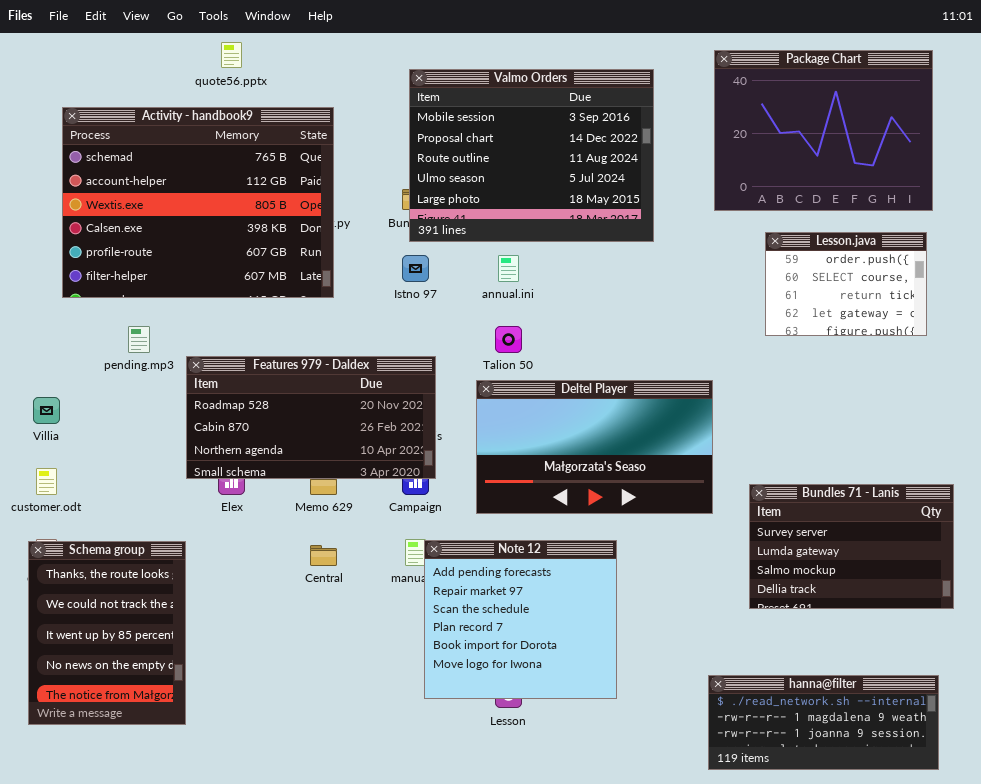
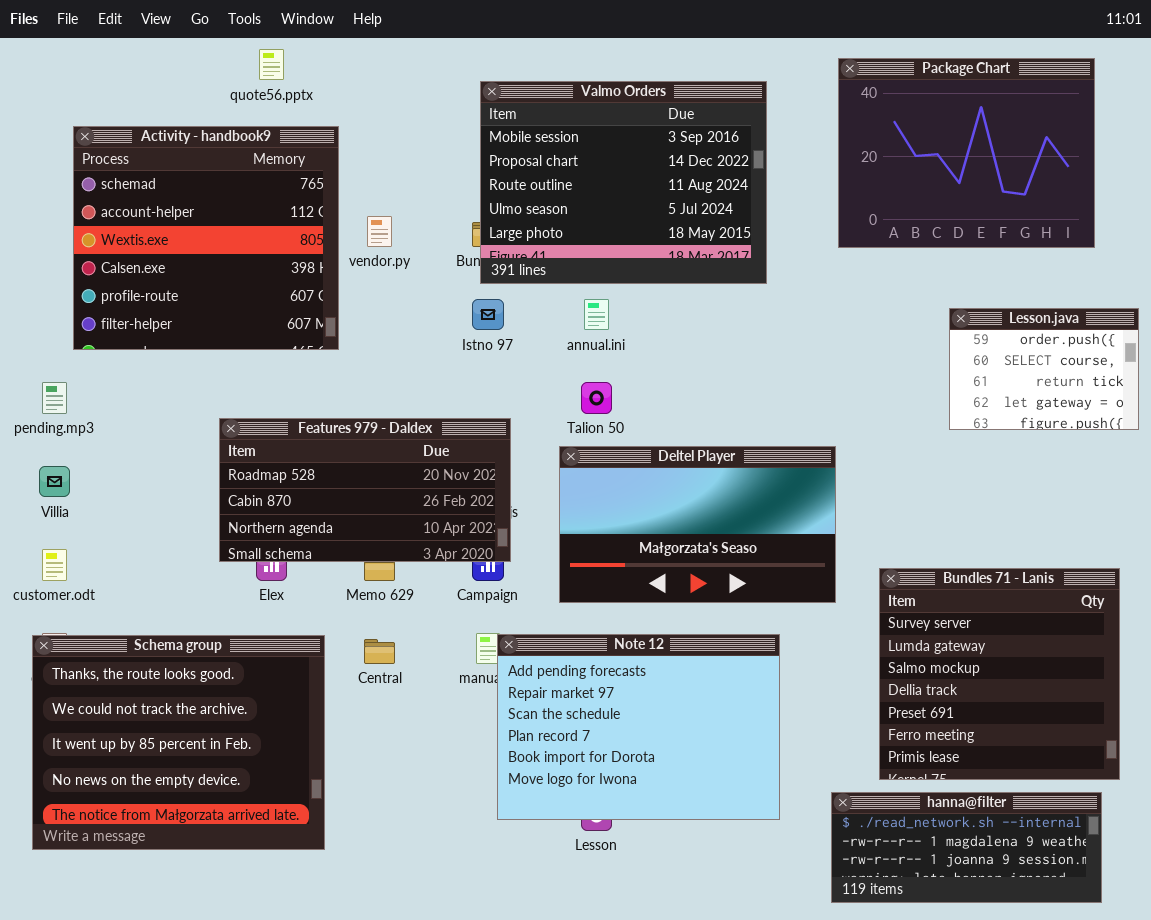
Activity - handbook9: [62,107,334,298] -> [73,126,339,350], resized
Lesson.java: [765,232,927,336] -> [949,308,1139,430], moved
pending.mp3: [128,326,150,353] -> [42,382,67,414], moved
Bundles 71 - Lanis: [749,484,954,609] -> [879,568,1120,780], resized
Note 12: [424,540,617,699] -> [497,634,780,820], resized
Schema group: [28,541,186,725] -> [32,635,325,850], resized

